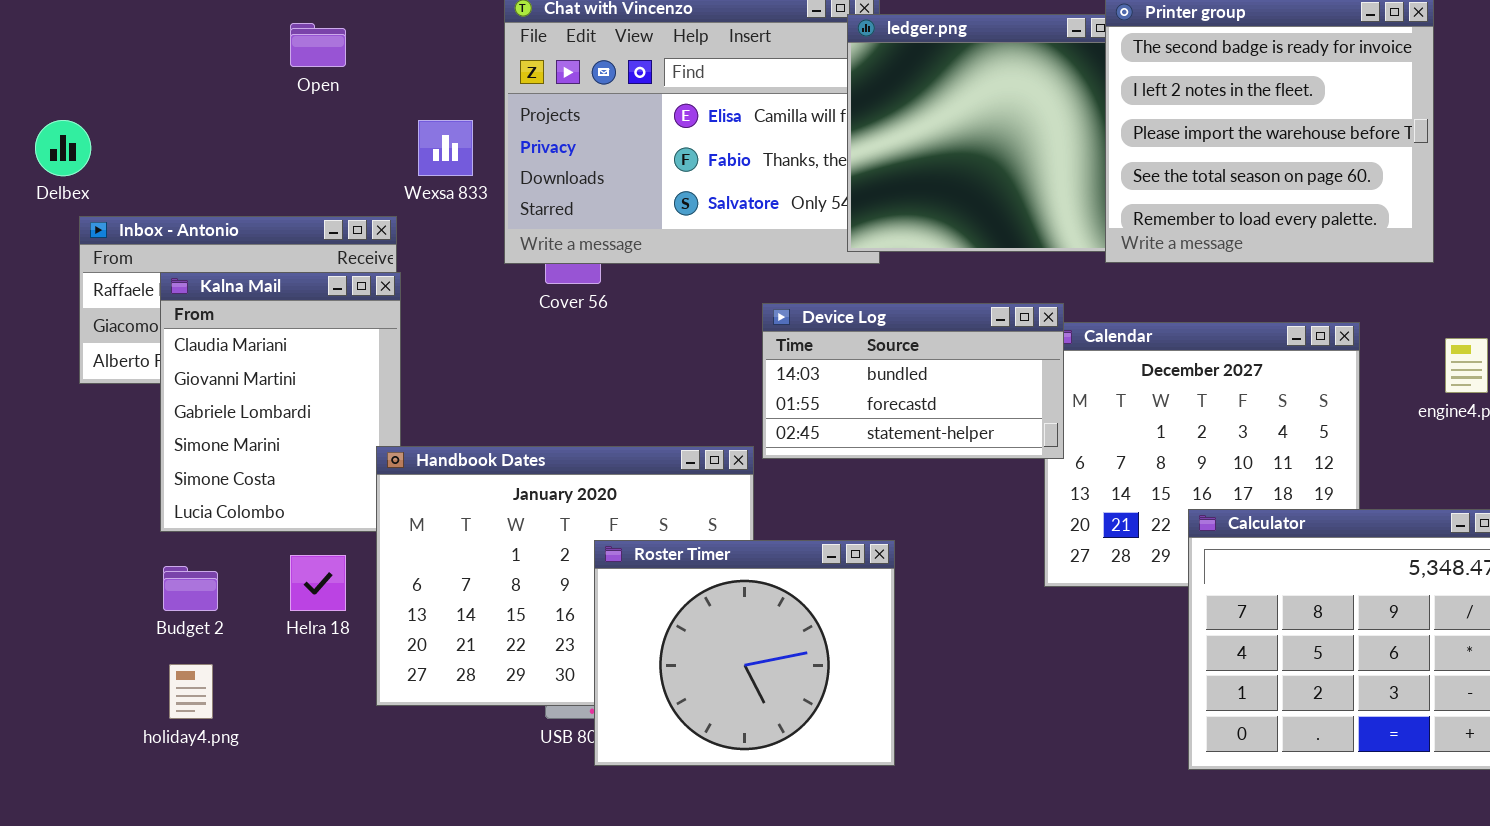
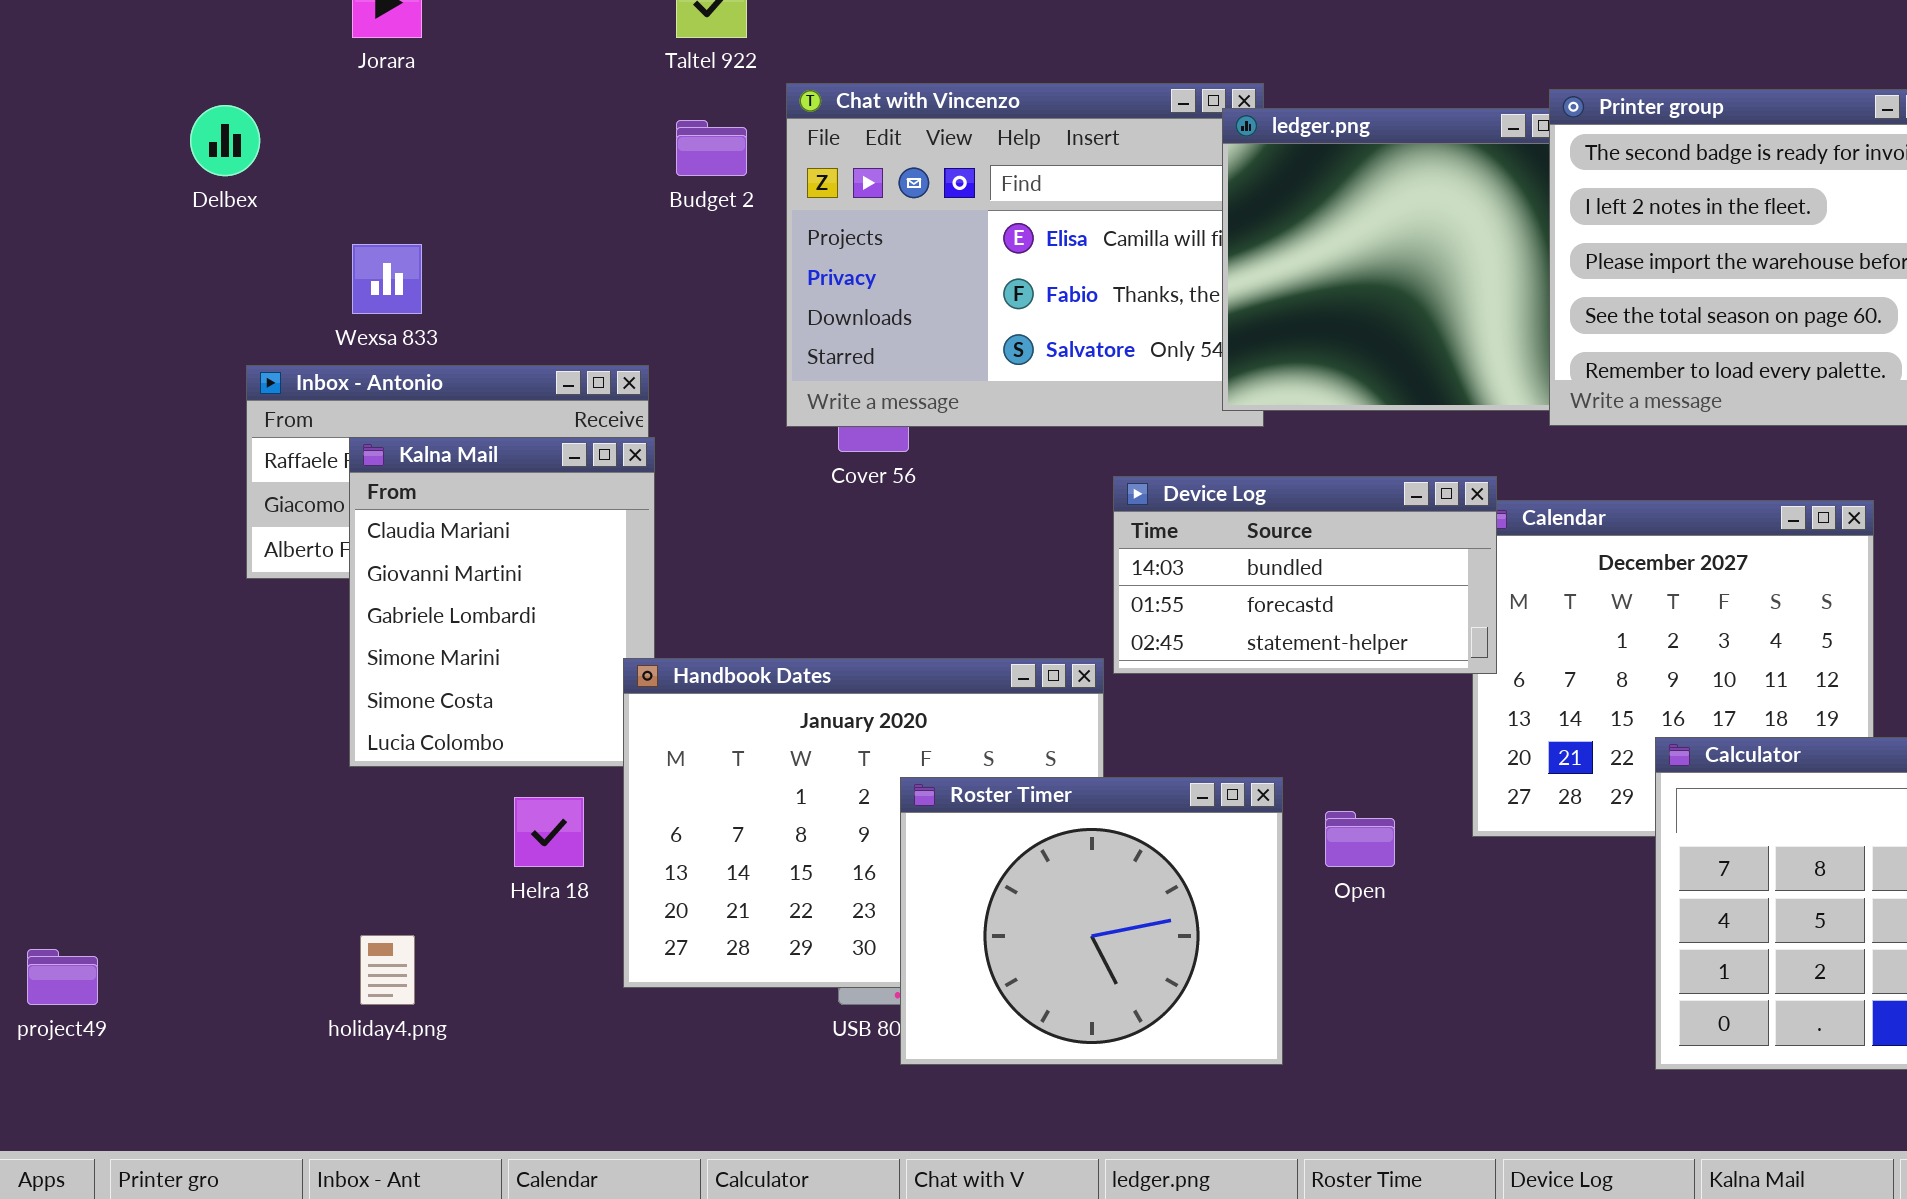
Open: [290,23,346,67] -> [1325,811,1395,867], moved
Delbex: [35,120,91,176] -> [190,105,260,176], moved
Wexsa 833: [418,120,473,176] -> [352,244,422,314], moved
Budget 2: [163,566,218,611] -> [676,120,747,176], moved

